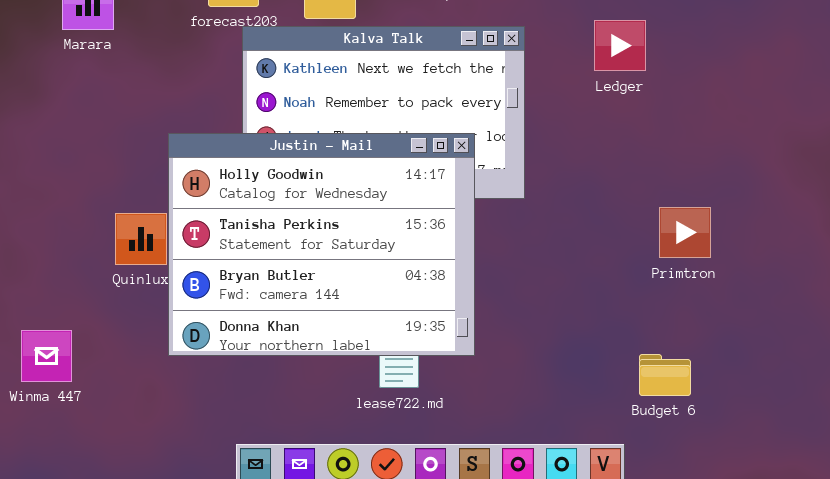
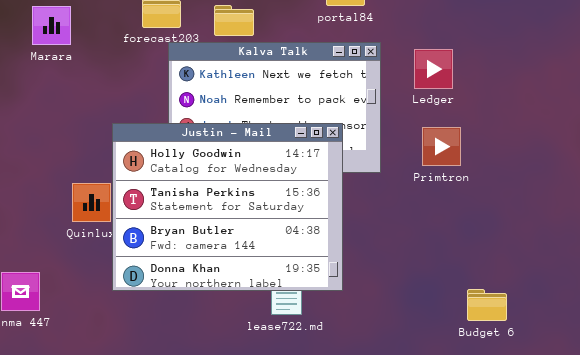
Ledger: [594,20,646,71] -> [414,49,453,89], moved
Primtron: [659,207,711,258] -> [422,127,461,166], moved

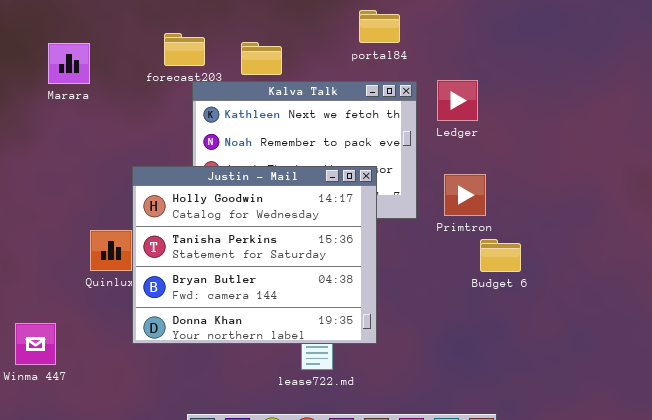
Ledger: [414,49,453,89] -> [437,80,478,121], moved
Primtron: [422,127,461,166] -> [444,174,486,216], moved
Budget 6: [467,289,507,321] -> [480,239,521,272], moved

